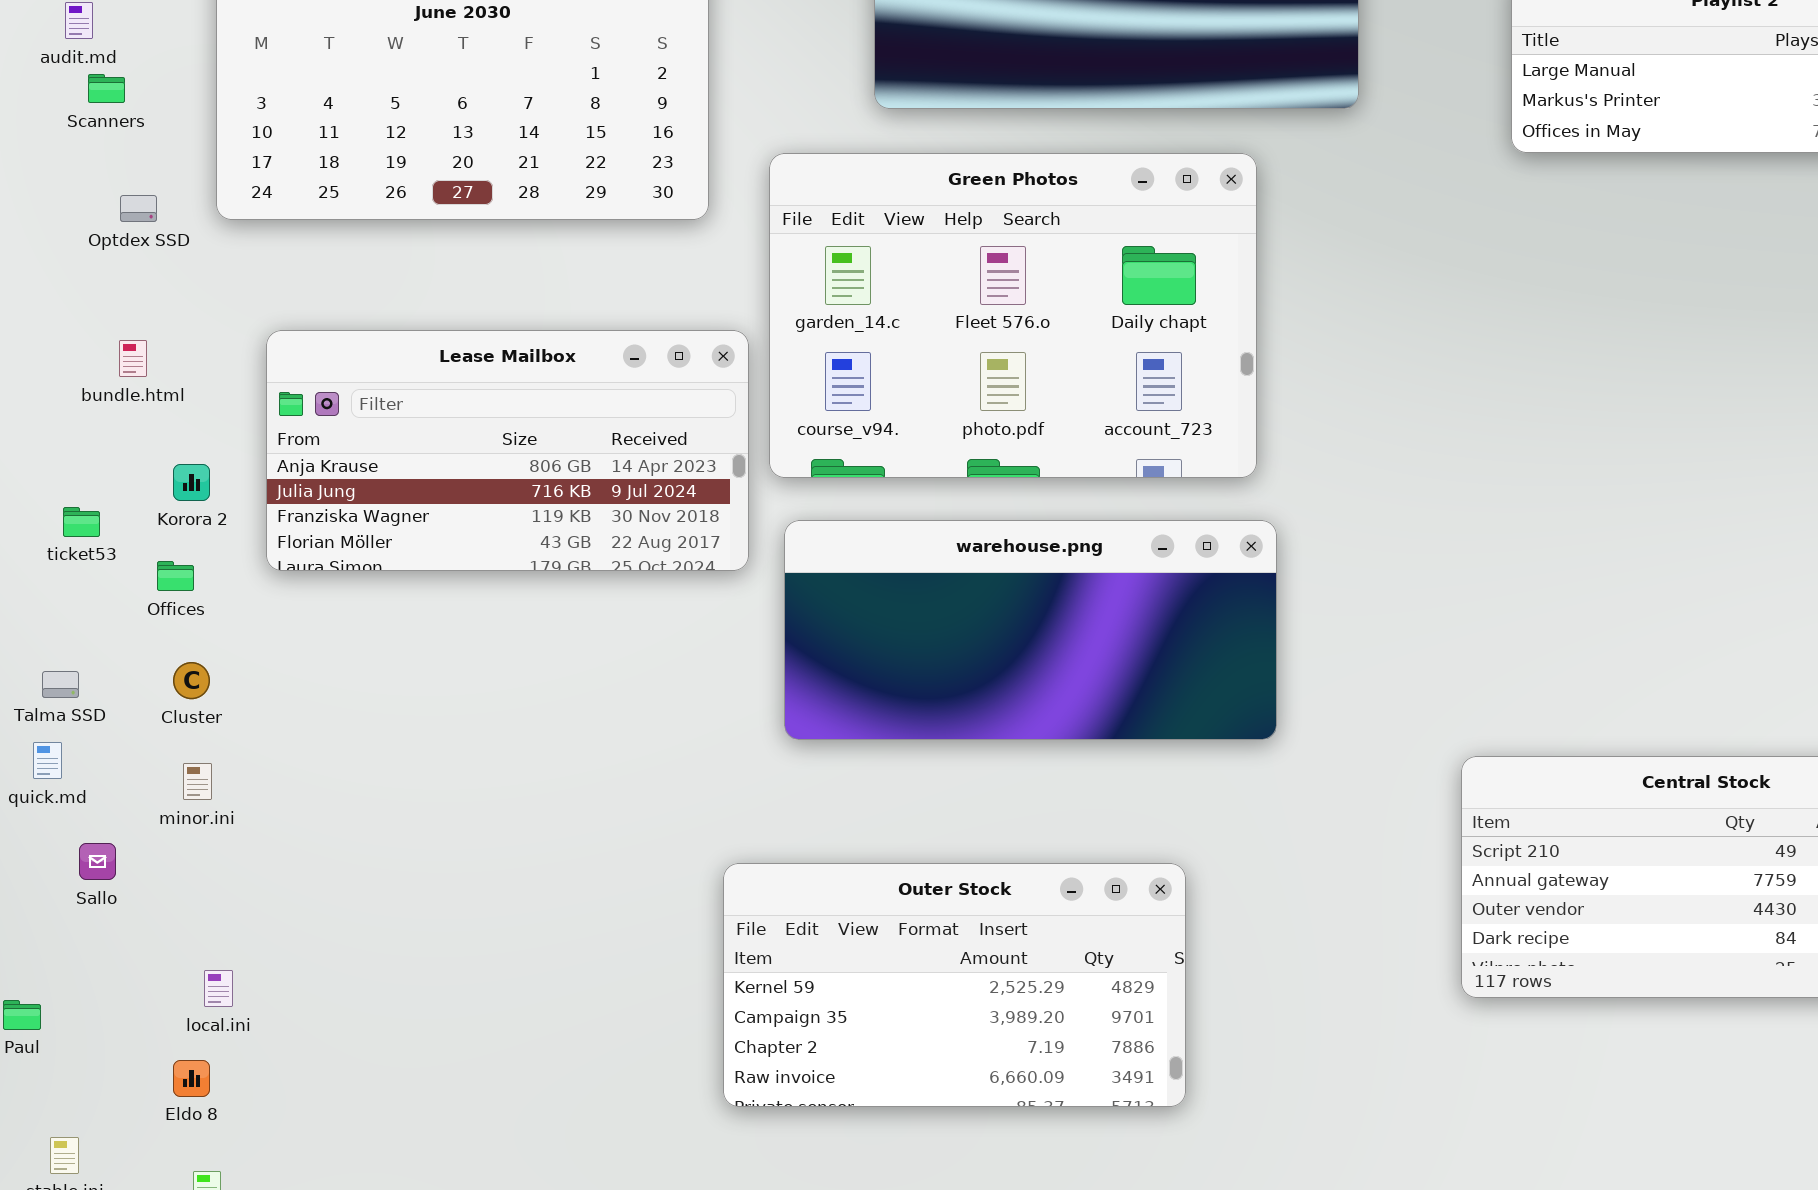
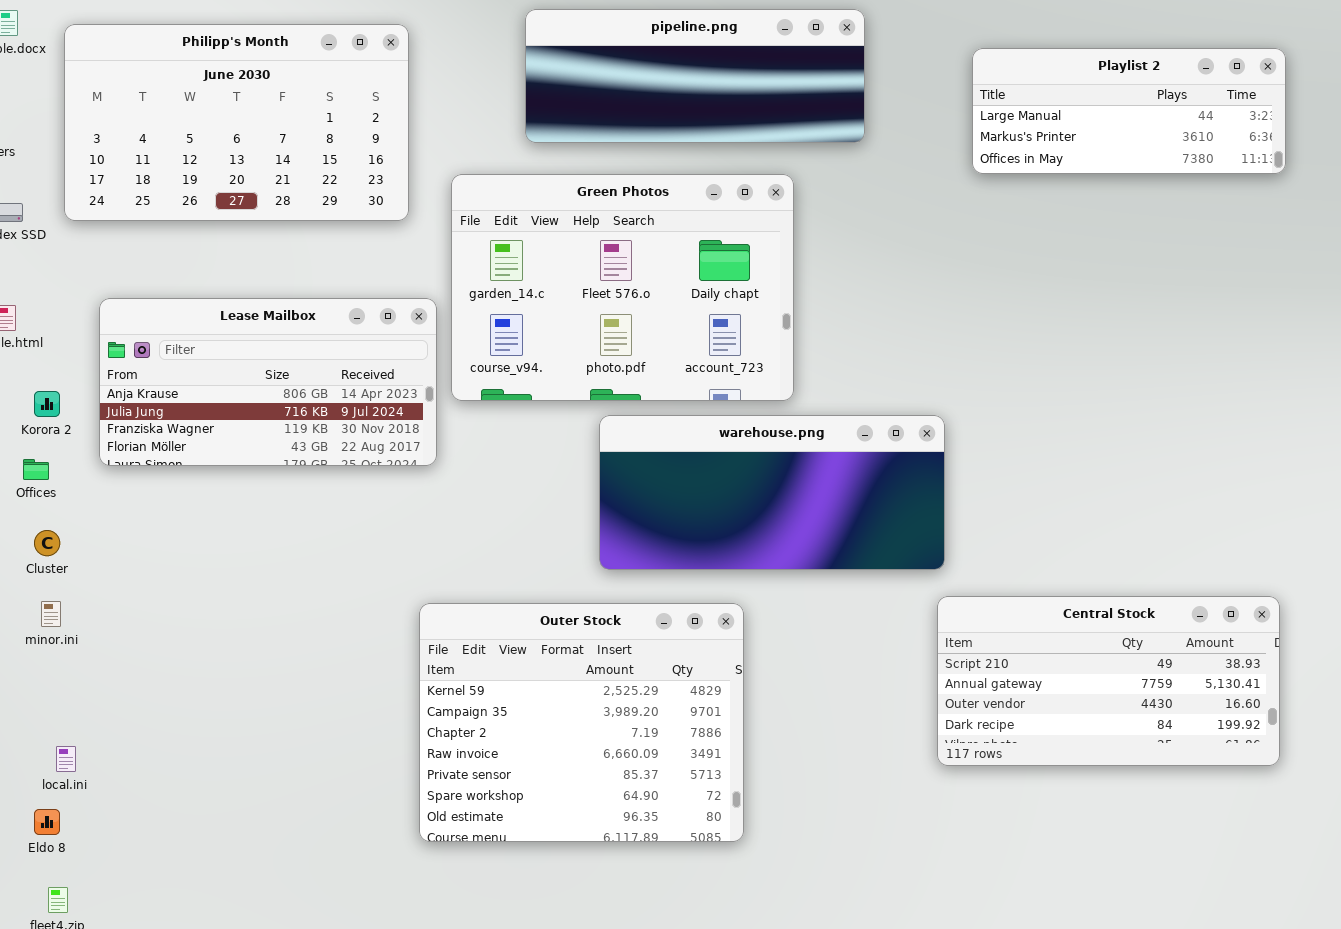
warehouse.png: [784,520,1277,740] -> [599,415,945,570], moved
Outer Stock: [723,863,1186,1107] -> [419,603,744,842], resized

